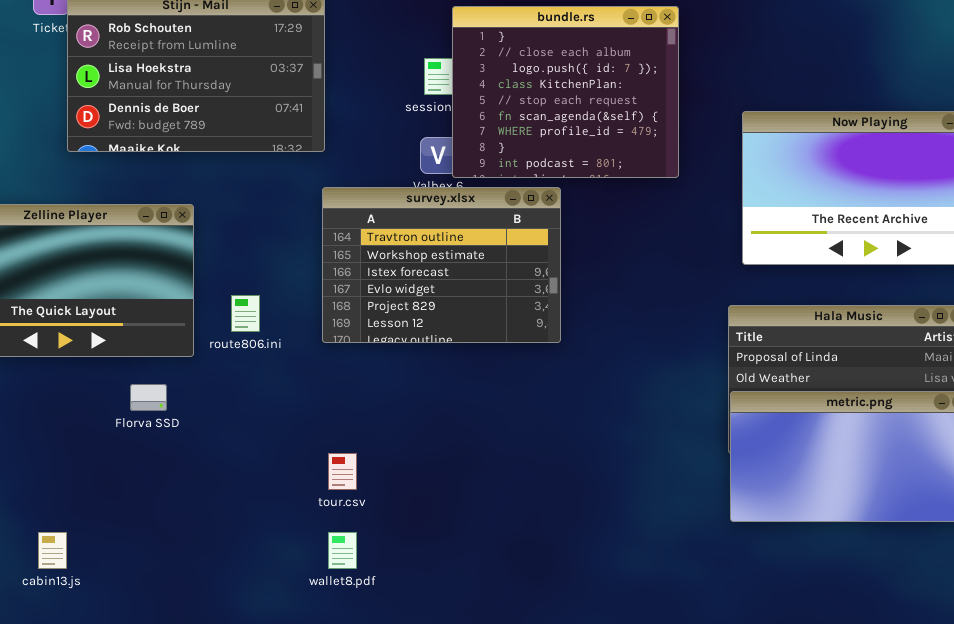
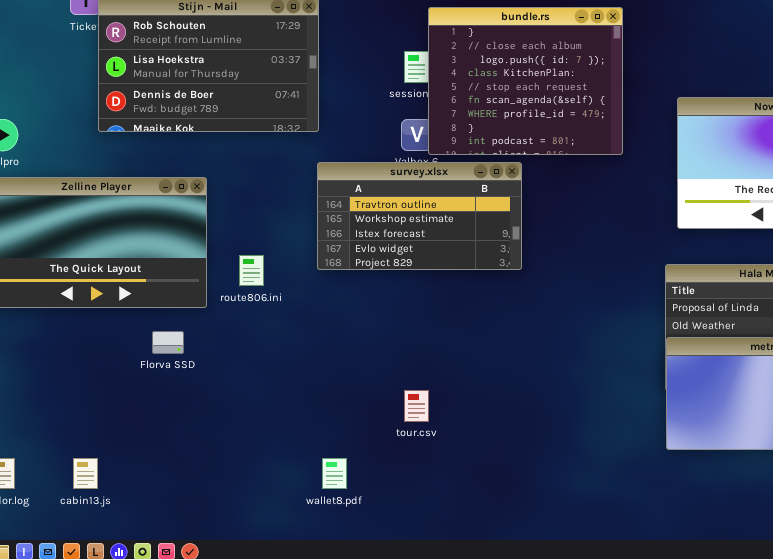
survey.xlsx: [322,187,561,343] -> [317,162,522,270], resized
tour.csv: [328,453,357,490] -> [404,390,429,422], moved

